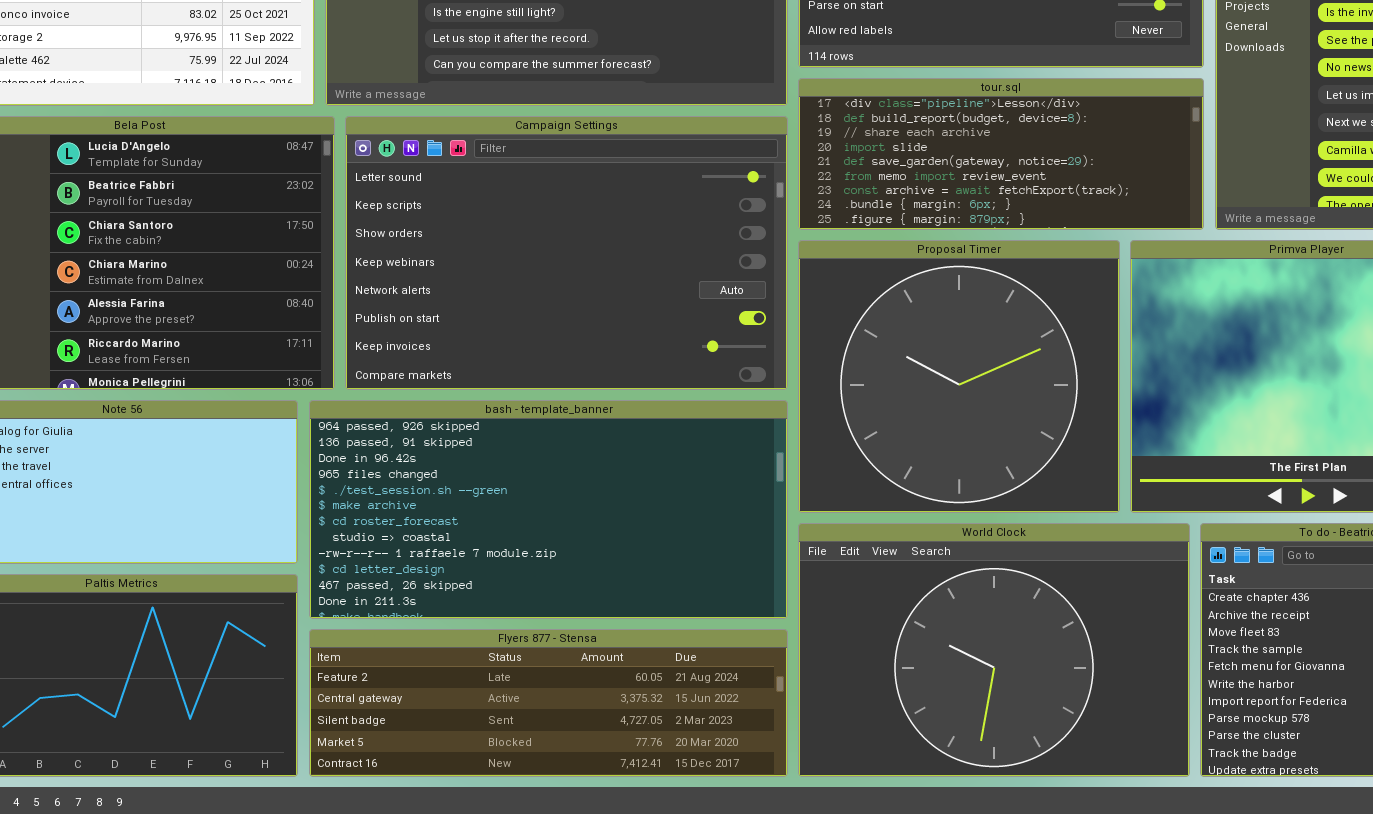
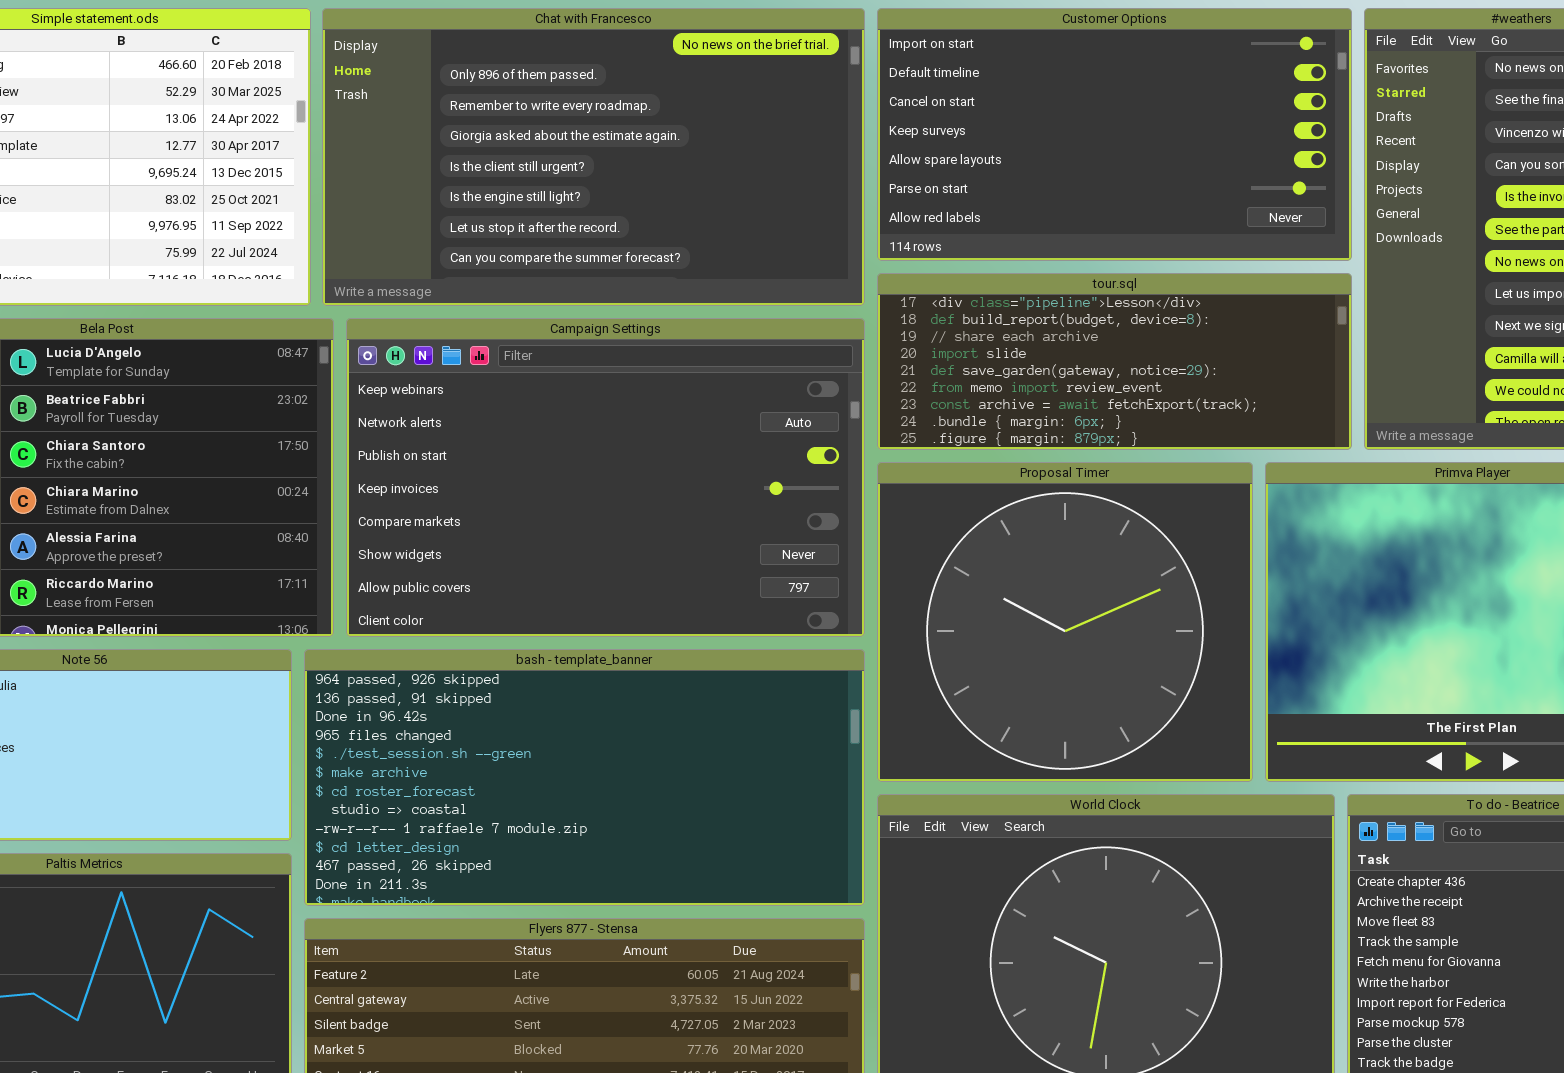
Campaign Settings: [345,116,788,390] -> [346,318,865,637], scrolled down 3 rows

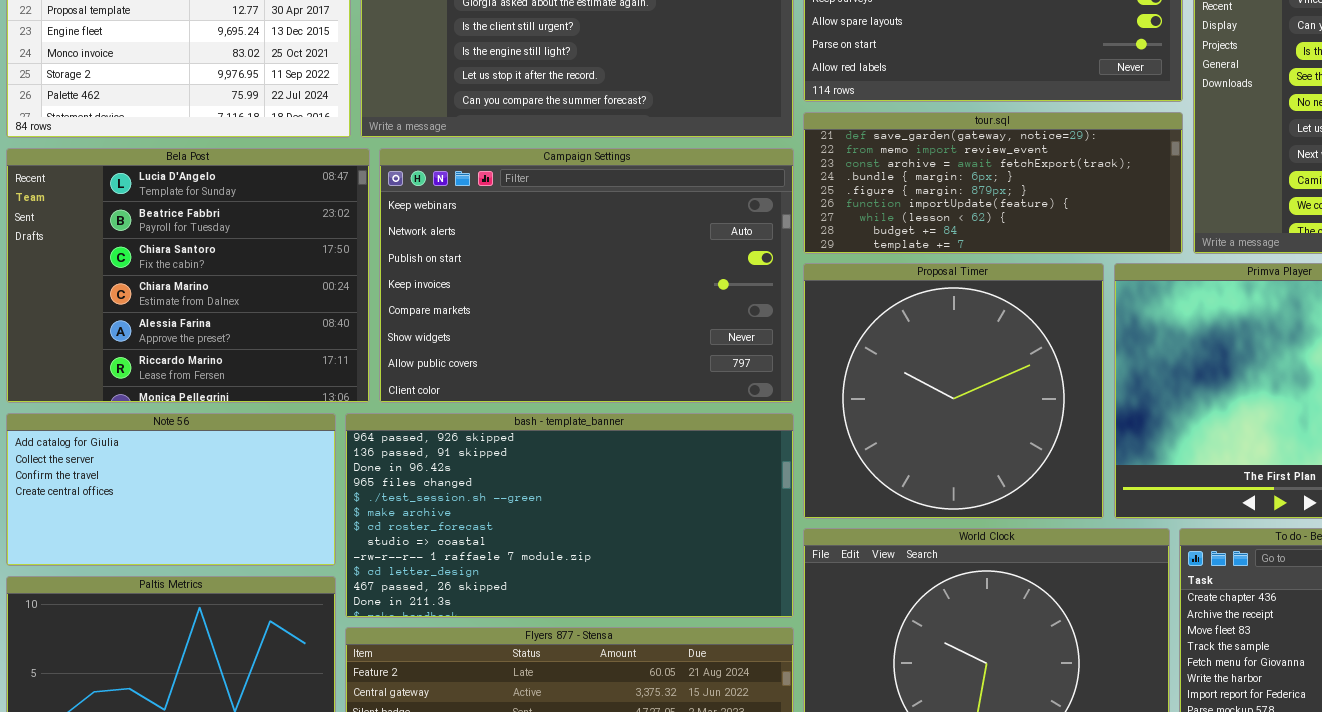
tour.sql: [877,273,1352,450] -> [803,112,1183,254], scrolled down 4 rows

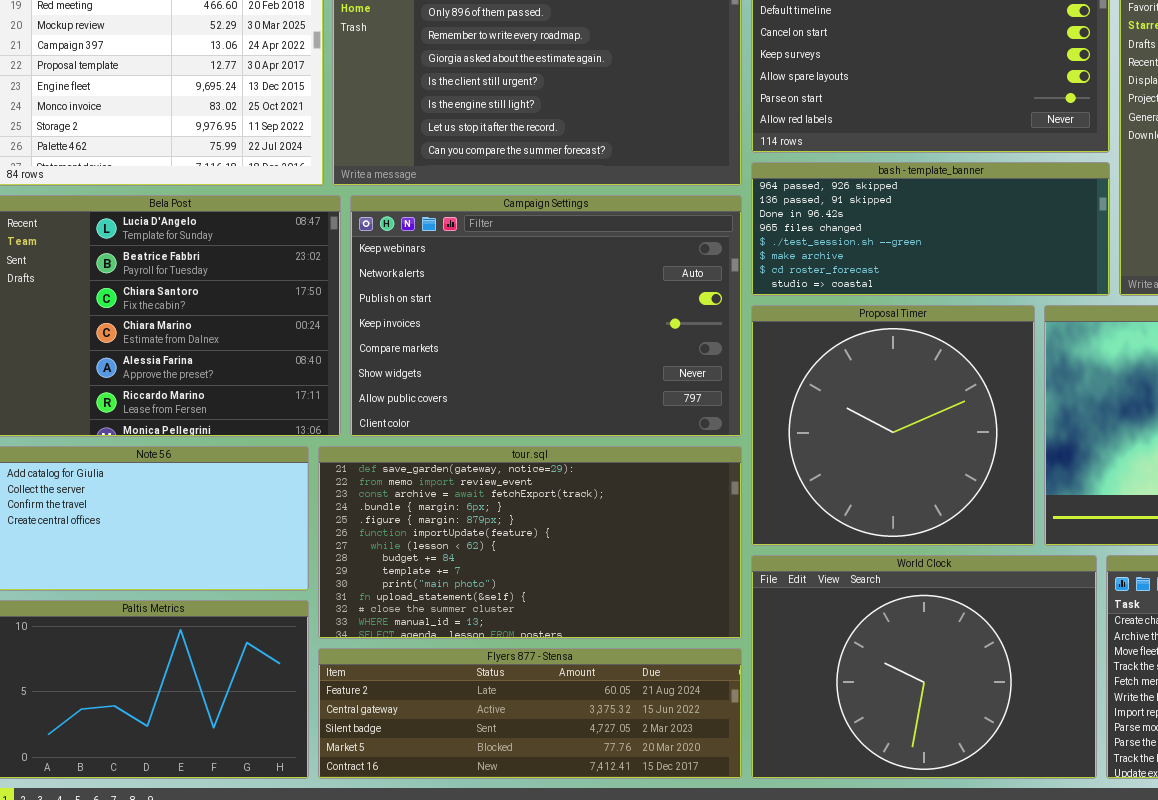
tour.sql: [803,112,1183,254] -> [318,446,742,639], moved, resized
bash - template_banner: [345,413,794,618] -> [751,162,1110,296], moved, resized

